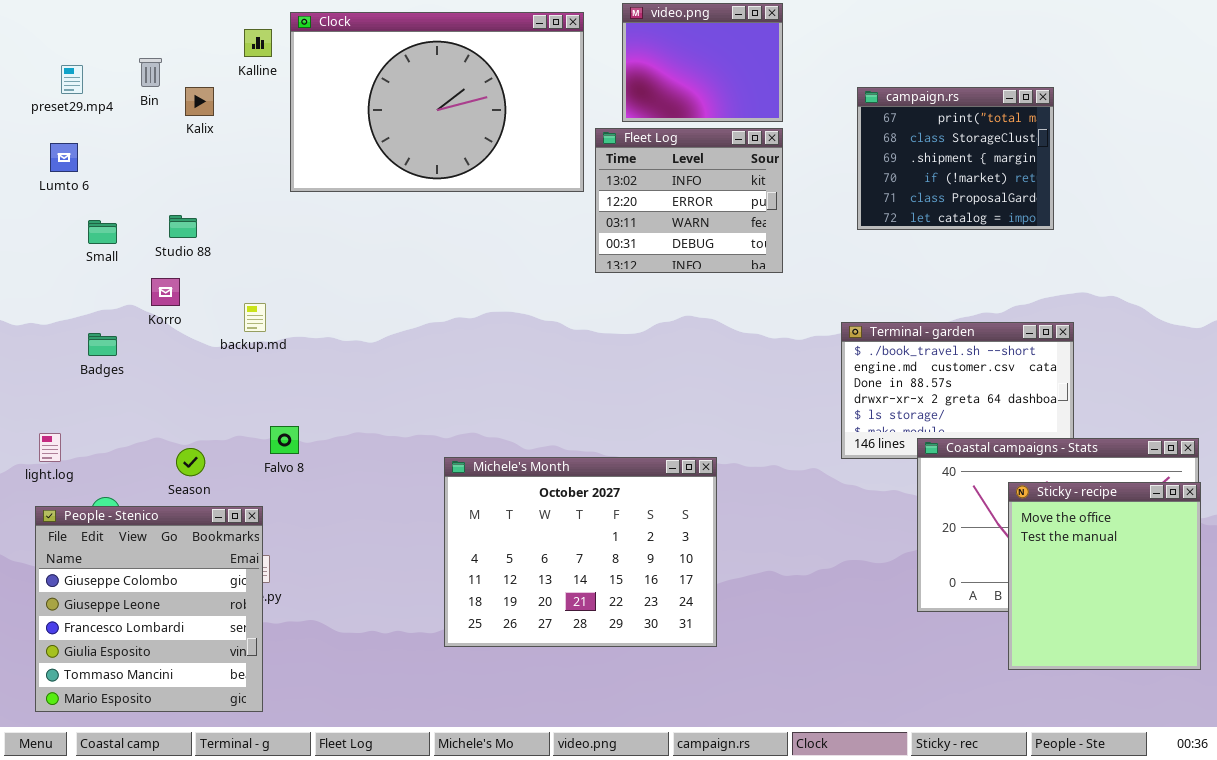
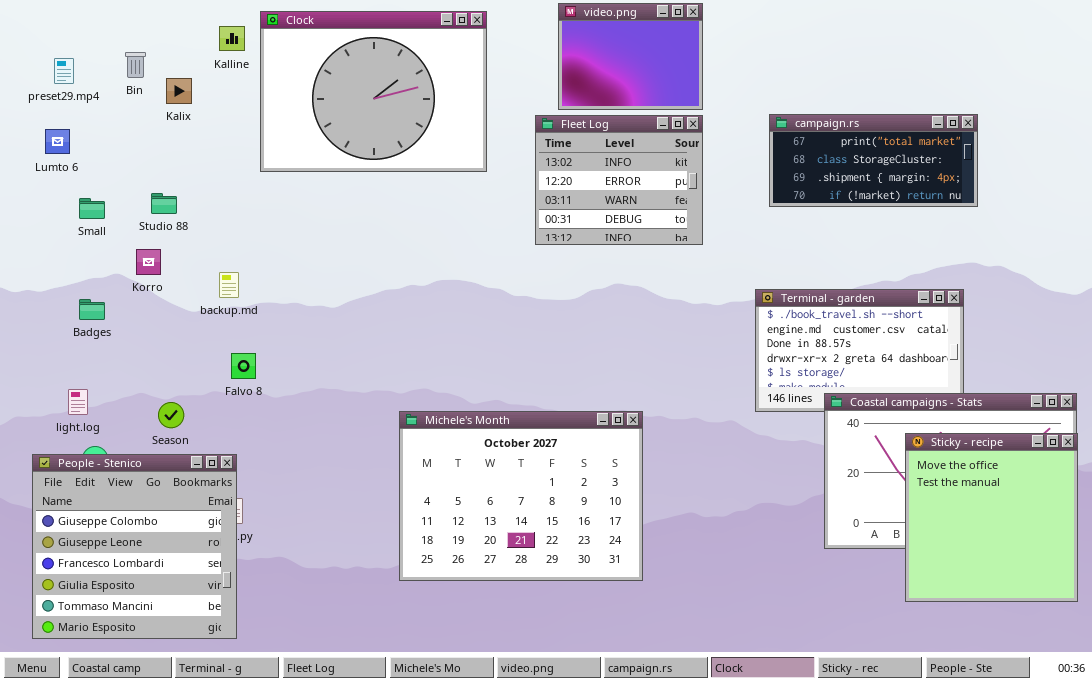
Clock: [290,12,584,192] -> [260,11,487,172], resized
campaign.rs: [857,87,1054,230] -> [769,114,978,207], resized
Falvo 8: [270,426,299,454] -> [231,353,256,379], moved
light.log: [39,433,61,462] -> [68,389,88,415], moved

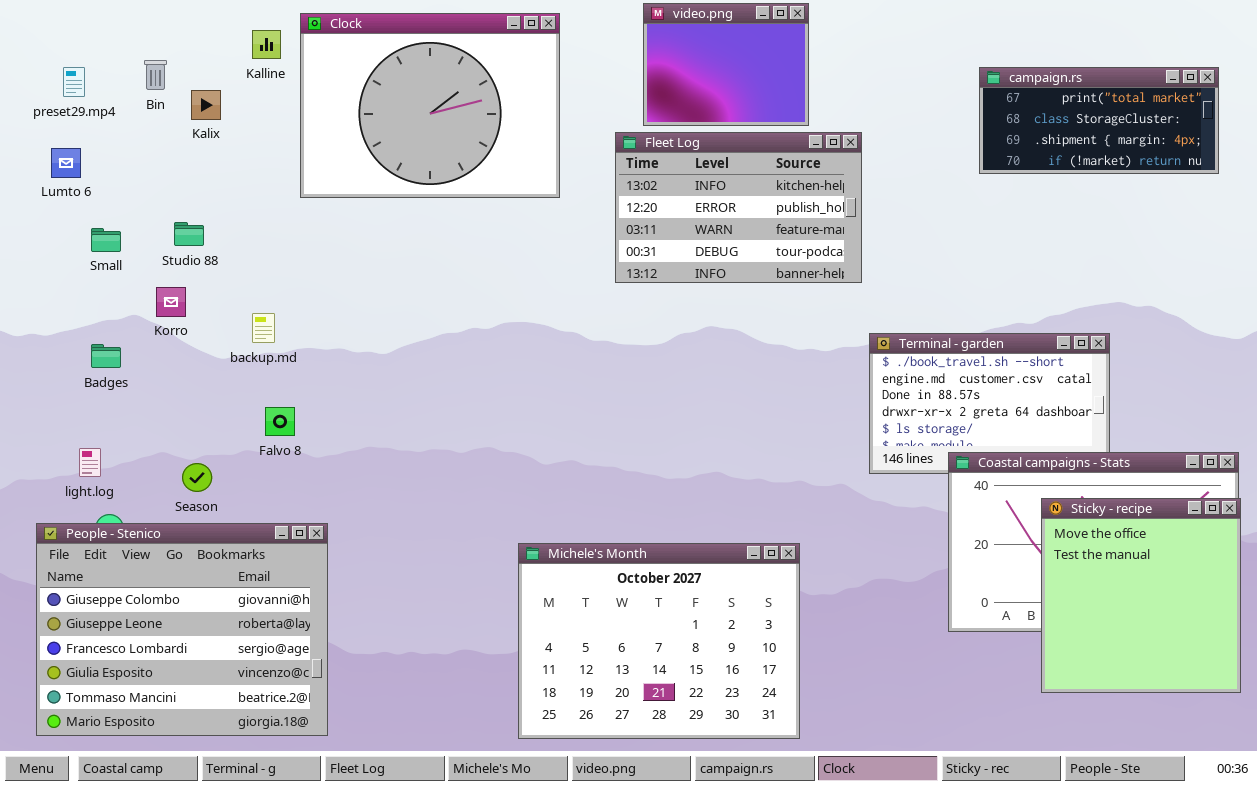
campaign.rs: [769,114,978,207] -> [979,67,1219,174], moved
Fleet Log: [535,115,703,245] -> [615,132,862,283], resized
Michele's Month: [399,411,643,581] -> [518,543,800,739], moved
People - Stenico: [32,454,237,639] -> [36,523,328,736], resized

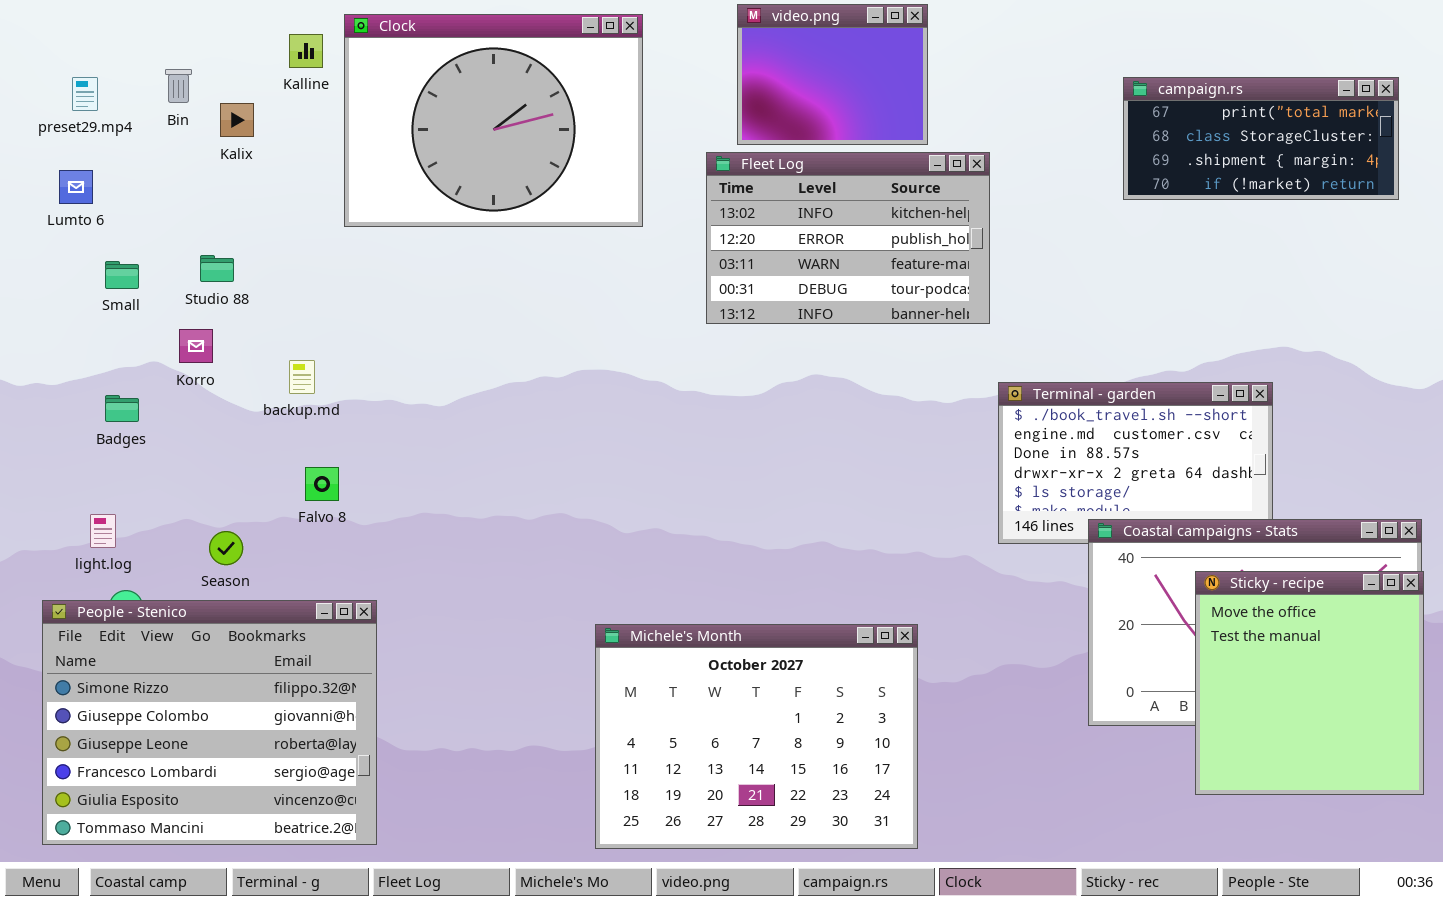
People - Stenico: [36,523,328,736] -> [42,600,377,845], scrolled up 1 row

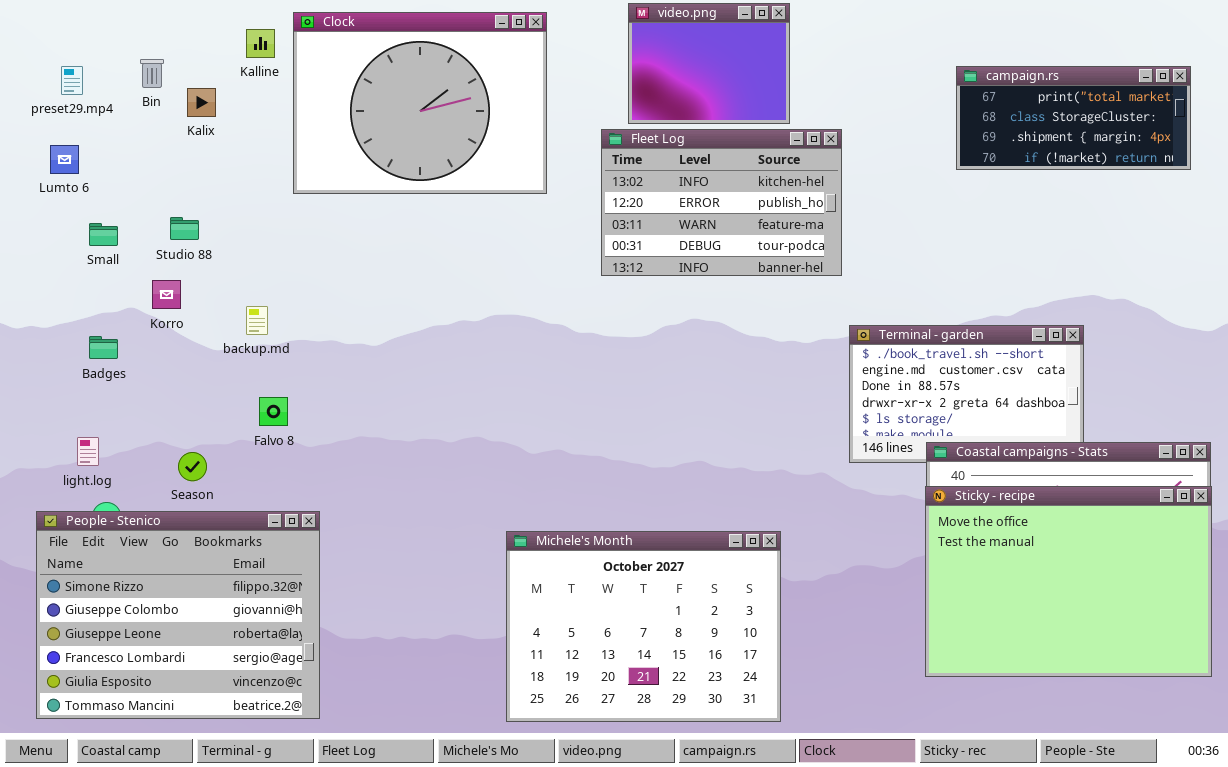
Sticky - recipe: [1195,571,1424,795] -> [925,486,1212,677], resized

